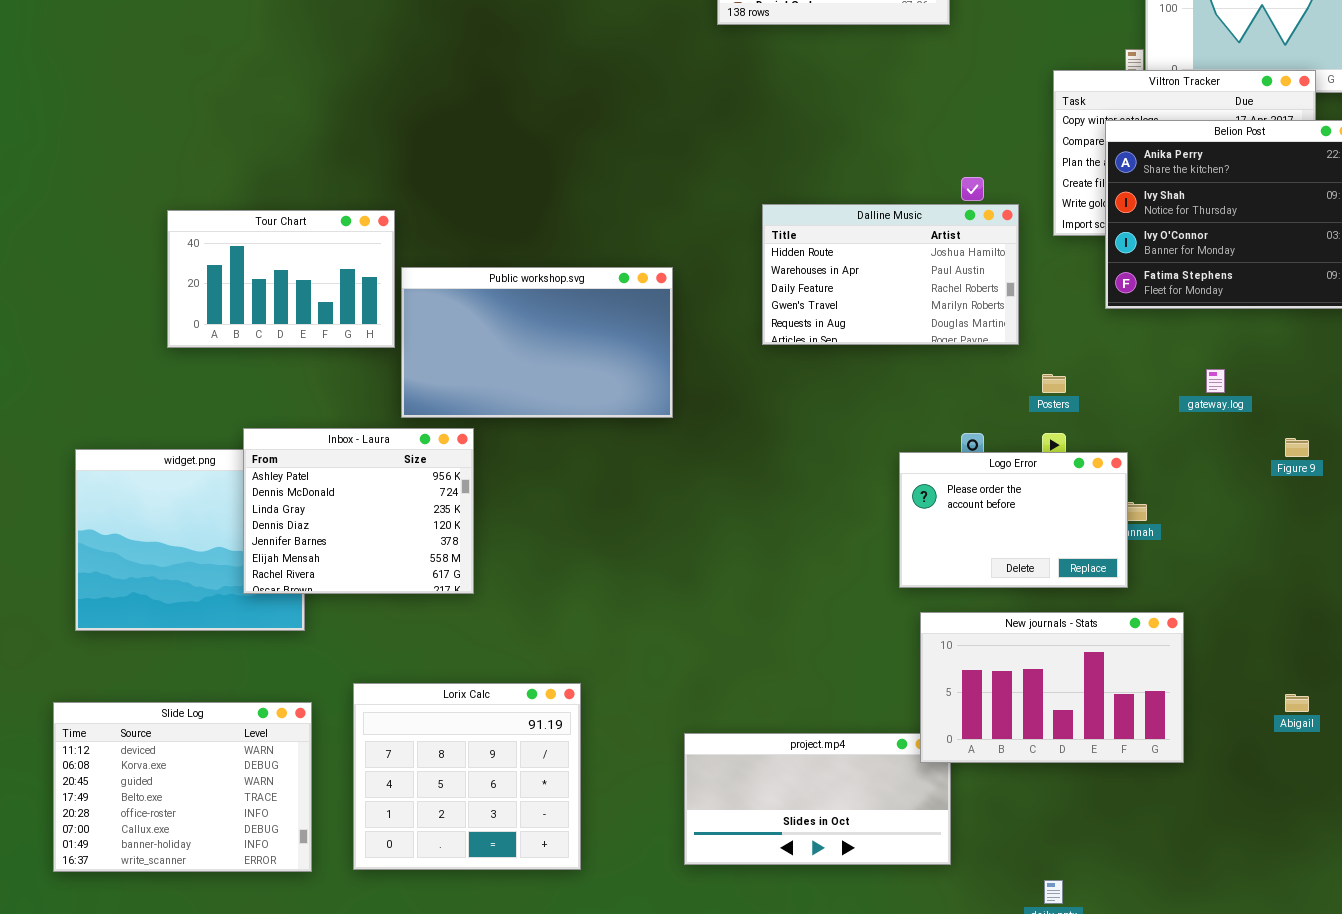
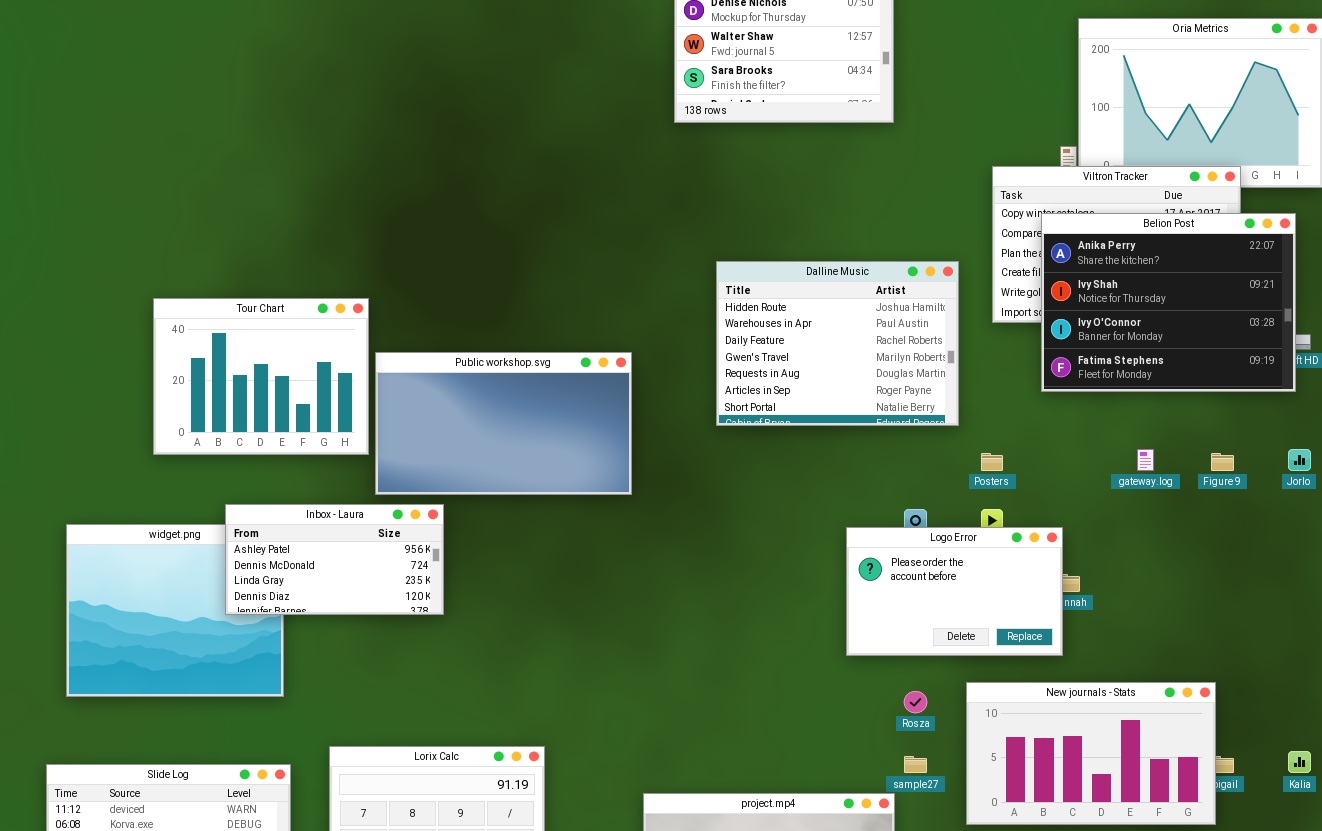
Dalline Music: [762,204,1019,345] -> [716,261,959,426], resized
Tour Chart: [167,210,395,348] -> [153,298,369,455], resized
Inbox - Laura: [243,428,474,594] -> [225,504,444,615], resized
Figure 9: [1285,438,1309,457] -> [1211,453,1234,471], moved
New journals - Stats: [920,612,1184,763] -> [966,682,1216,825], moved

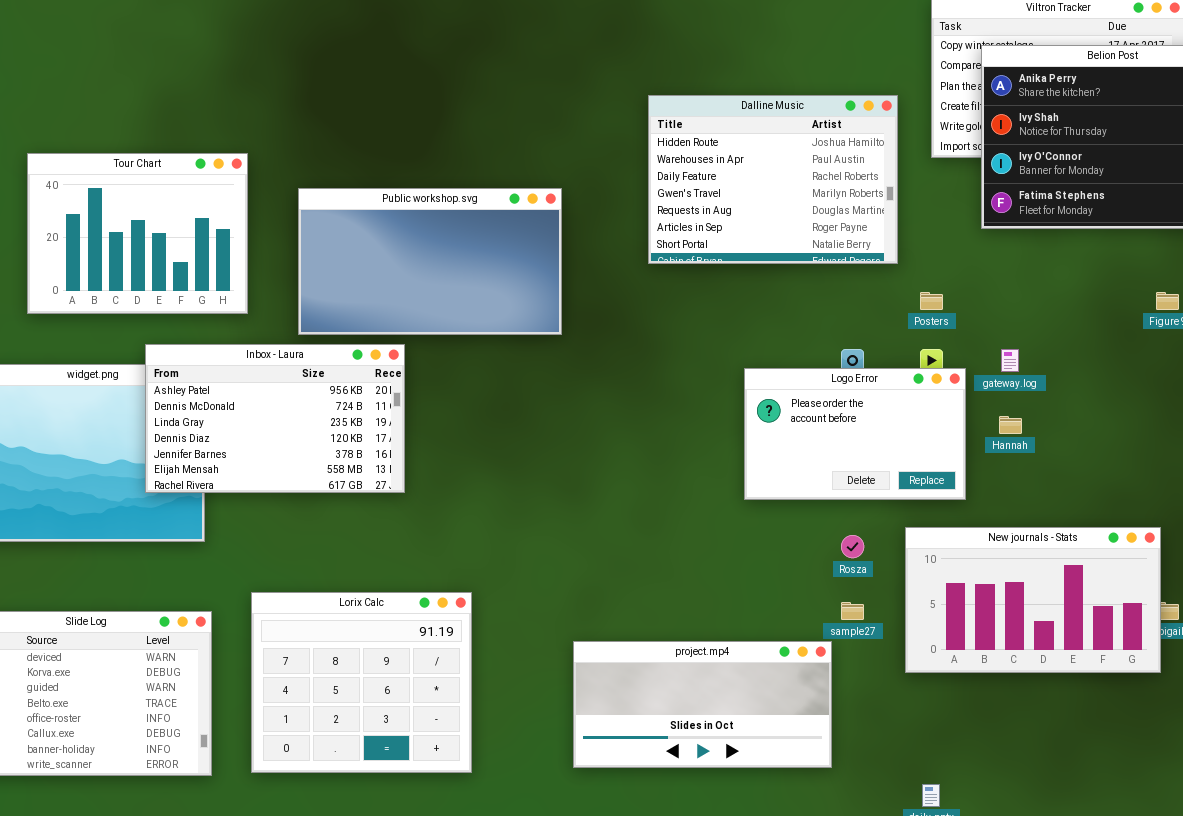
Tour Chart: [153,298,369,455] -> [27,153,248,314], moved
gateway.log: [1137,449,1154,471] -> [1001,349,1019,372], moved
Inbox - Laura: [225,504,444,615] -> [145,344,405,493], resized
Logo Error: [846,527,1063,656] -> [744,368,966,500], moved

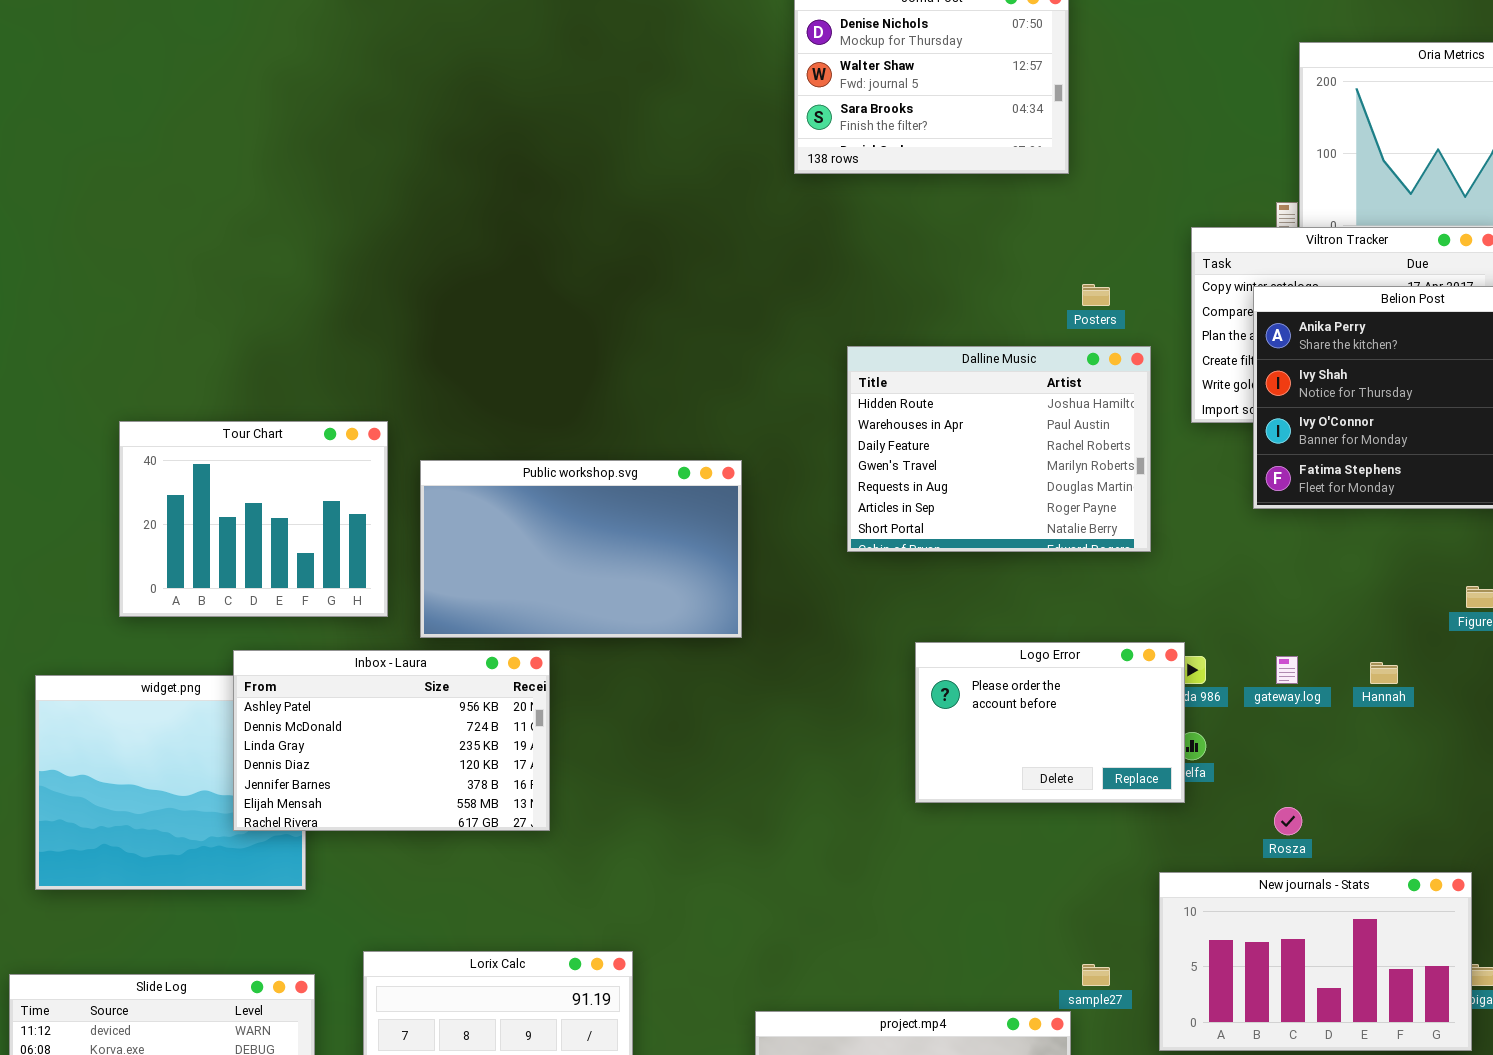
Tour Chart: [27,153,248,314] -> [119,421,388,617], moved
Posters: [920,292,943,310] -> [1082,284,1110,306], moved
Logo Error: [744,368,966,500] -> [915,642,1185,803], moved
Hannah: [999,416,1022,434] -> [1370,662,1398,684], moved
Rosza: [841,535,864,558] -> [1274,807,1302,835], moved

